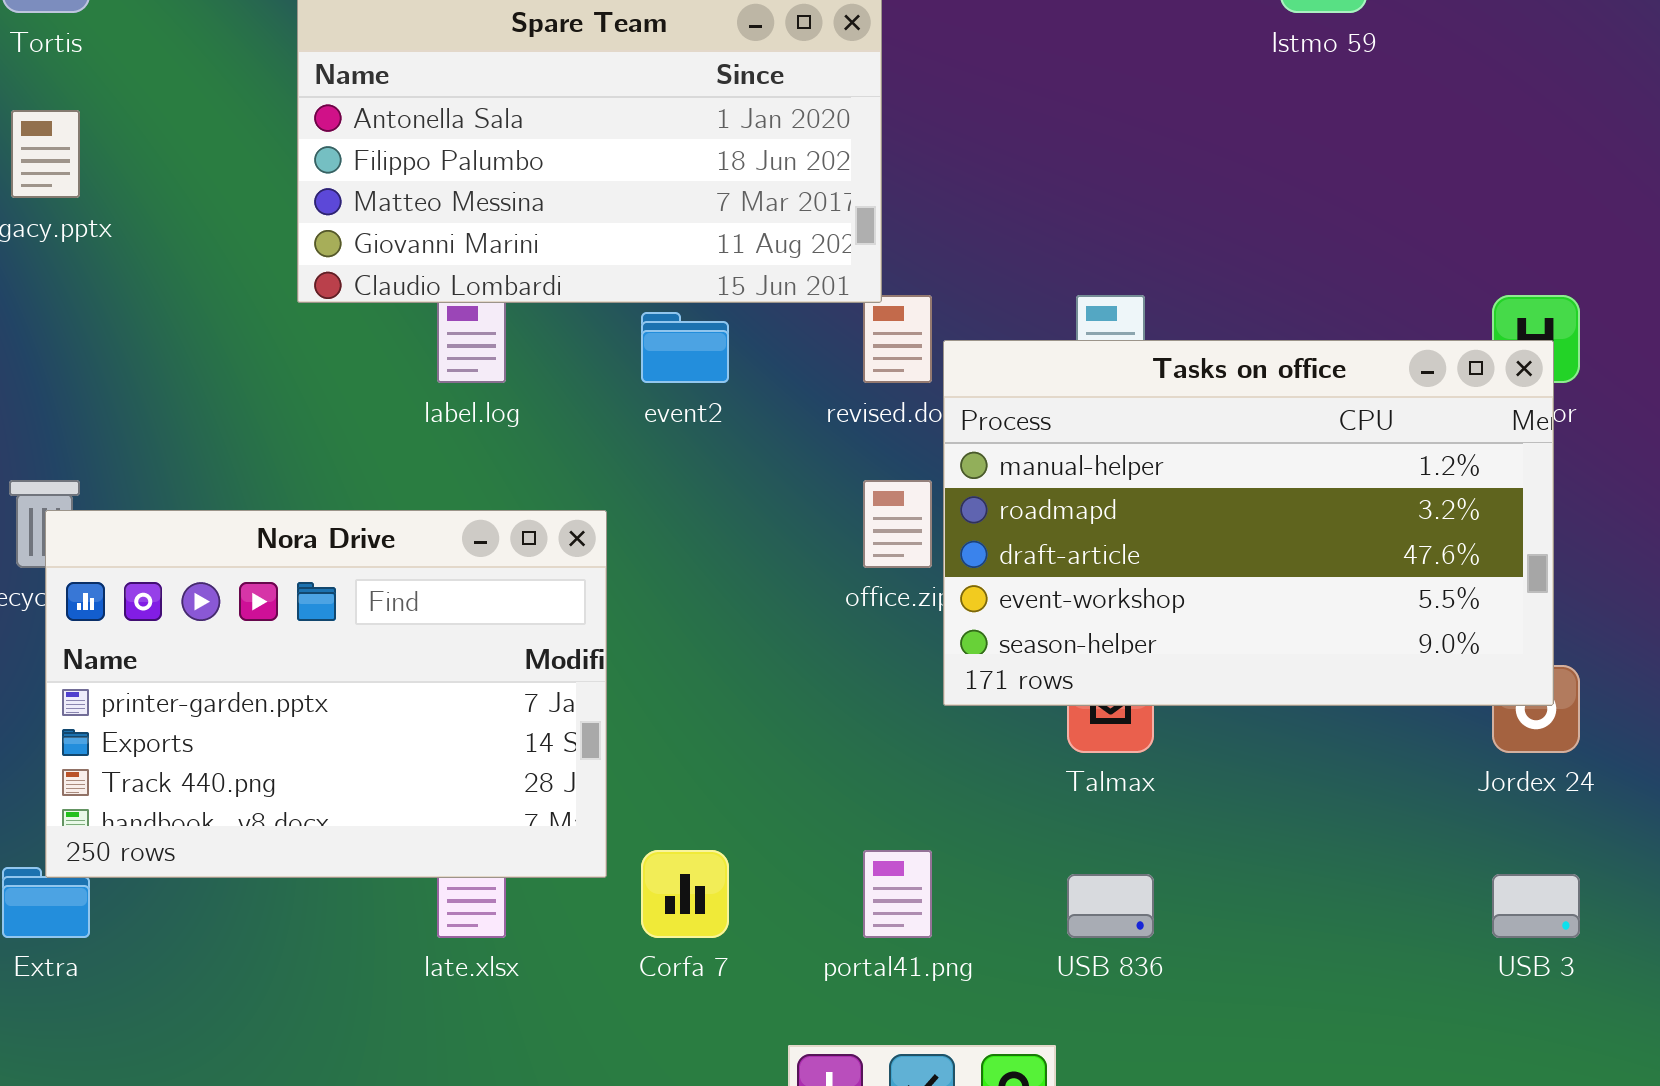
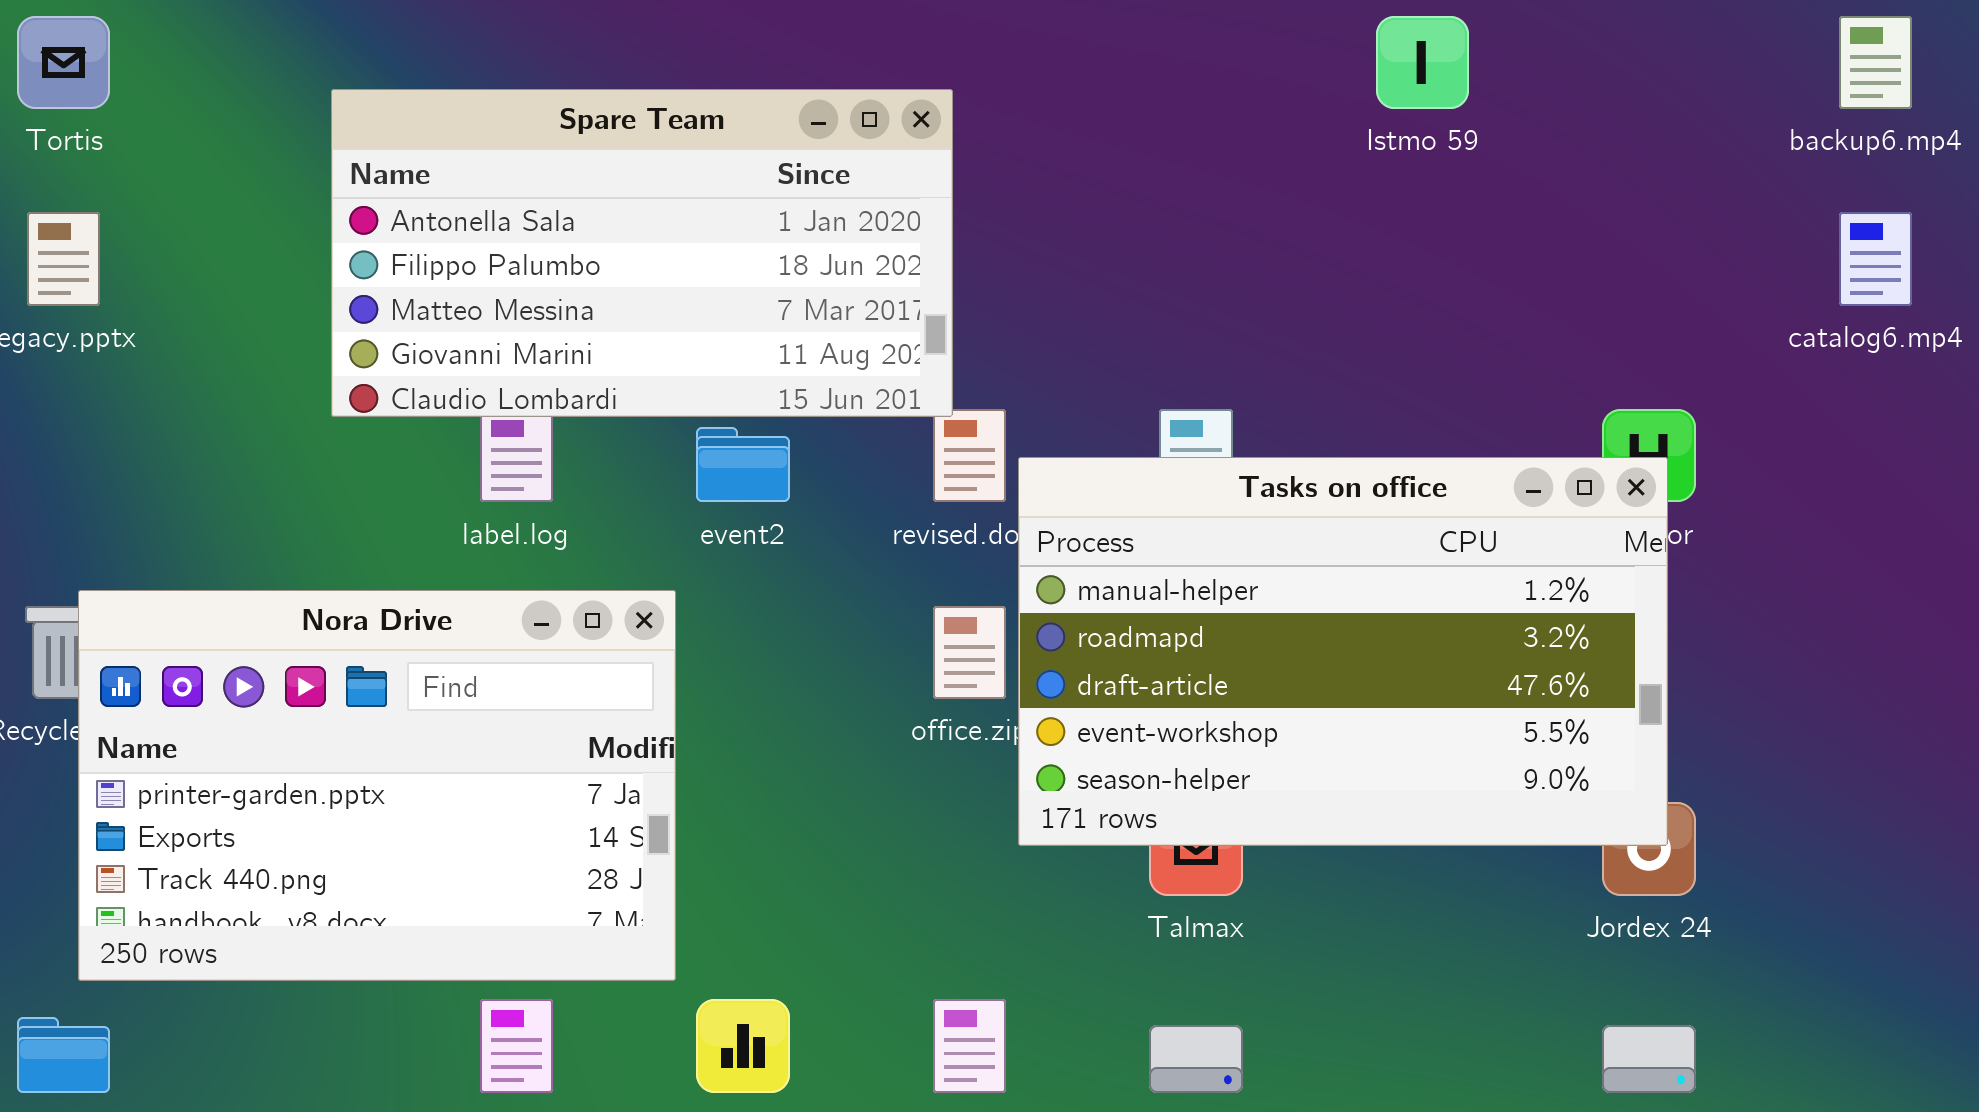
Nora Drive: [45,510,607,878] -> [78,590,676,981], moved

